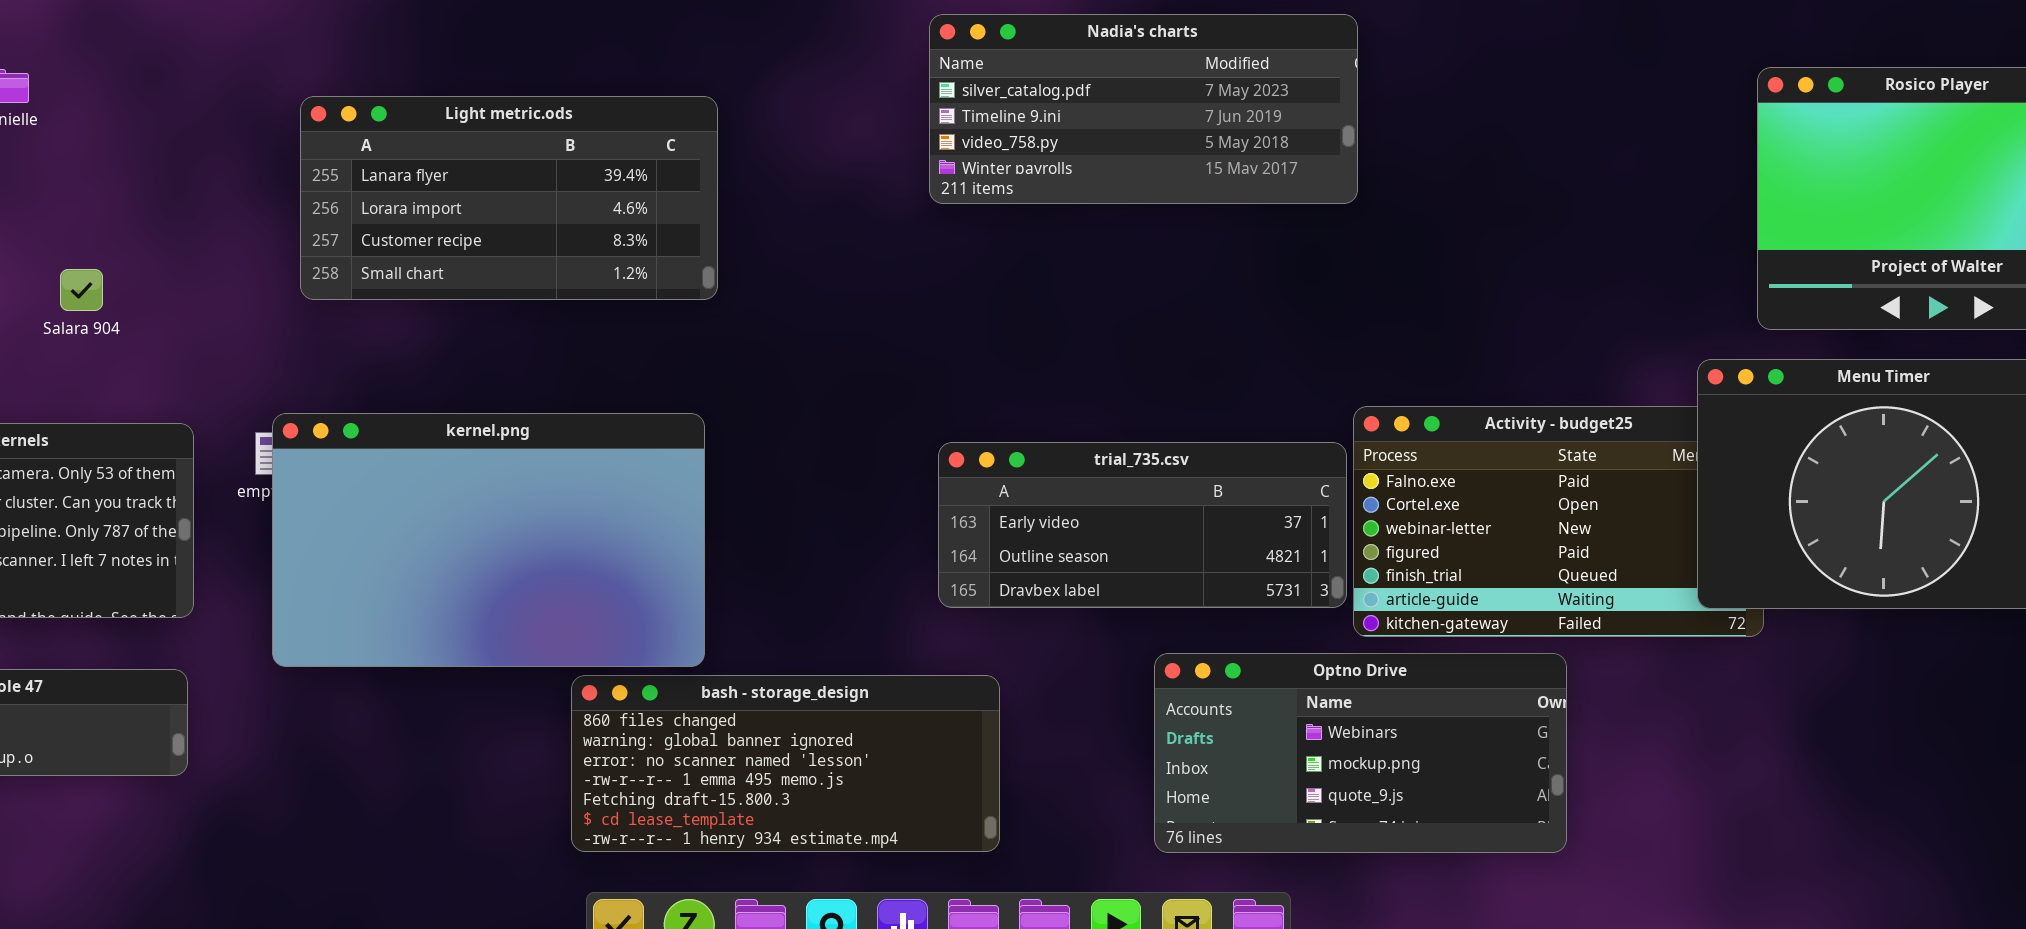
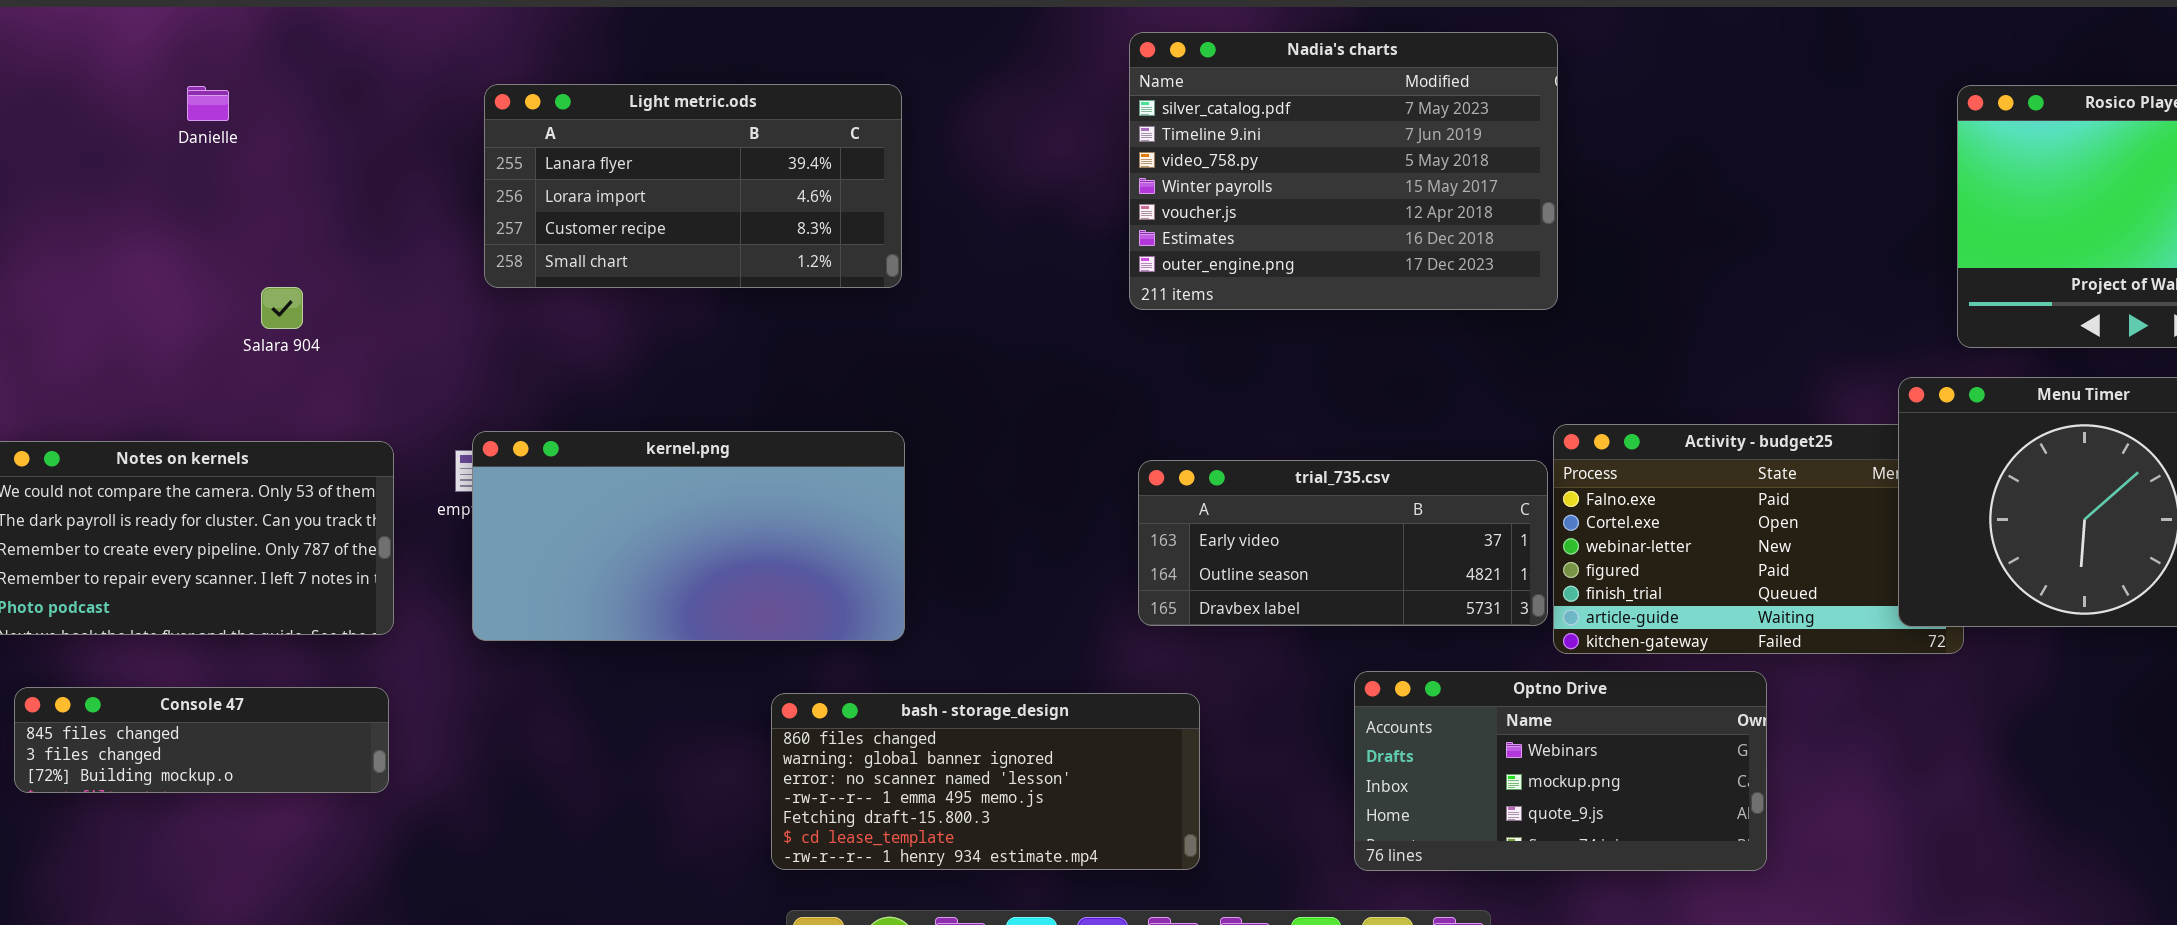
Nadia's charts: [929,14,1358,204] -> [1129,32,1558,310], resized
Light metric.ods: [300,96,718,300] -> [484,84,902,288], moved
kernel.png: [272,413,705,667] -> [472,431,905,641], resized

